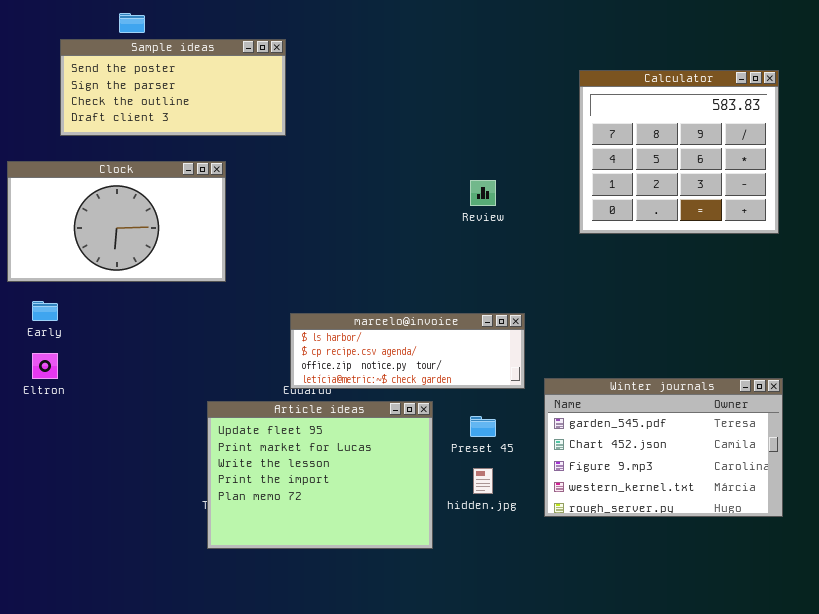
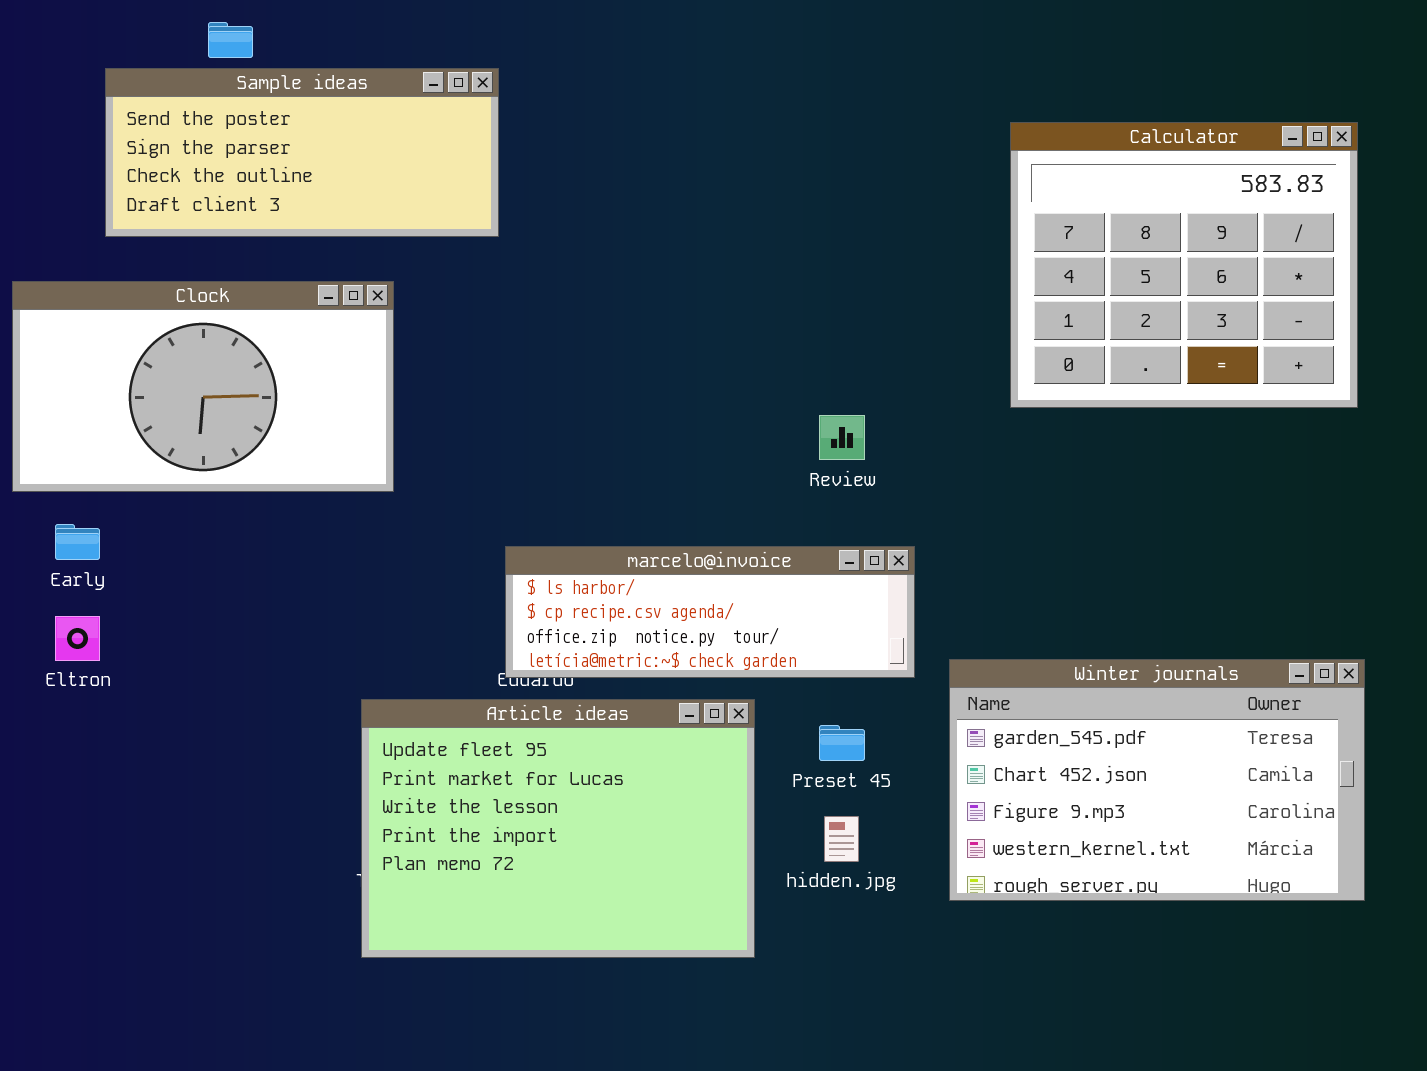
Review: [470,180,496,206] -> [819,415,865,460], moved

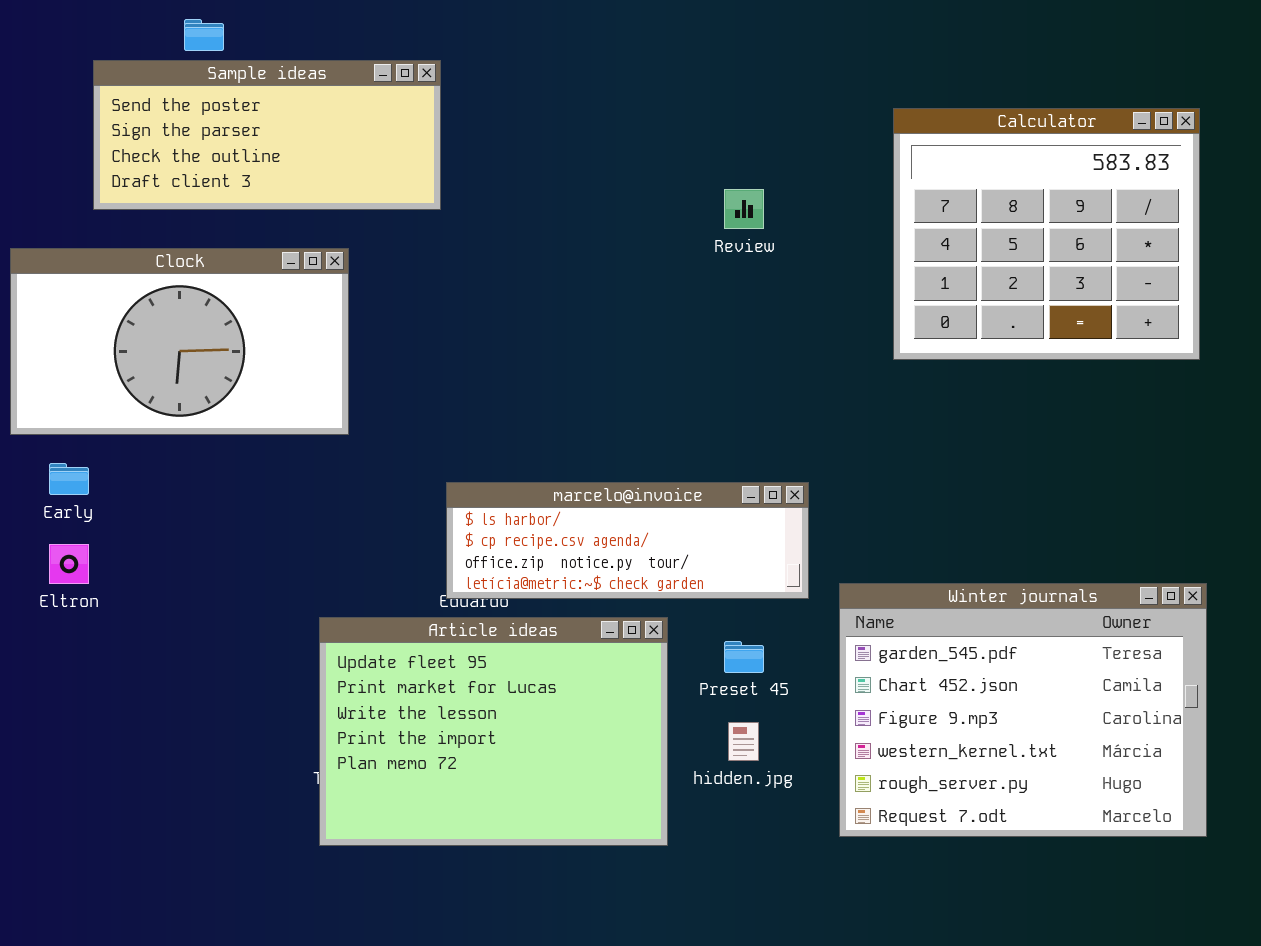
Review: [819,415,865,460] -> [724,189,764,229], moved
Winter journals: [949,659,1365,901] -> [839,583,1207,837], resized

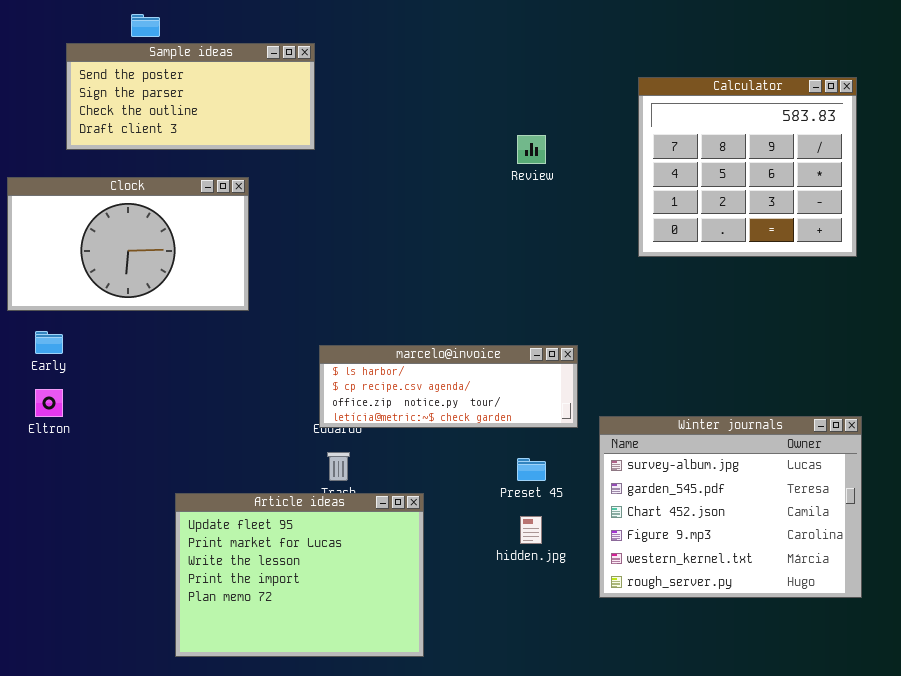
Winter journals: [839,583,1207,837] -> [599,416,862,598], scrolled up 1 row
Article ideas: [319,617,668,846] -> [175,493,424,657], moved

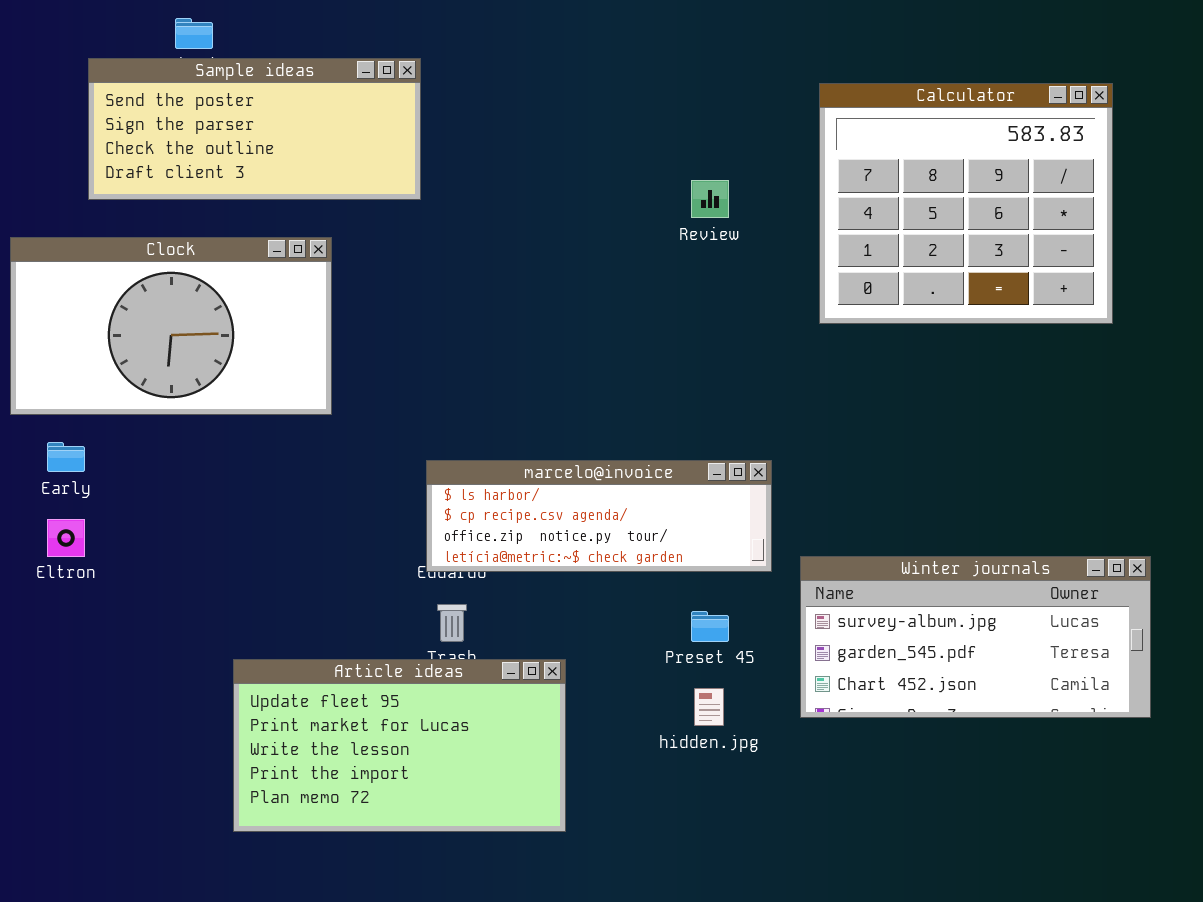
Calculator: [638,77,857,257] -> [819,83,1113,324], moved
Winter journals: [599,416,862,598] -> [800,556,1151,718], resized
Article ideas: [175,493,424,657] -> [233,659,566,832], resized

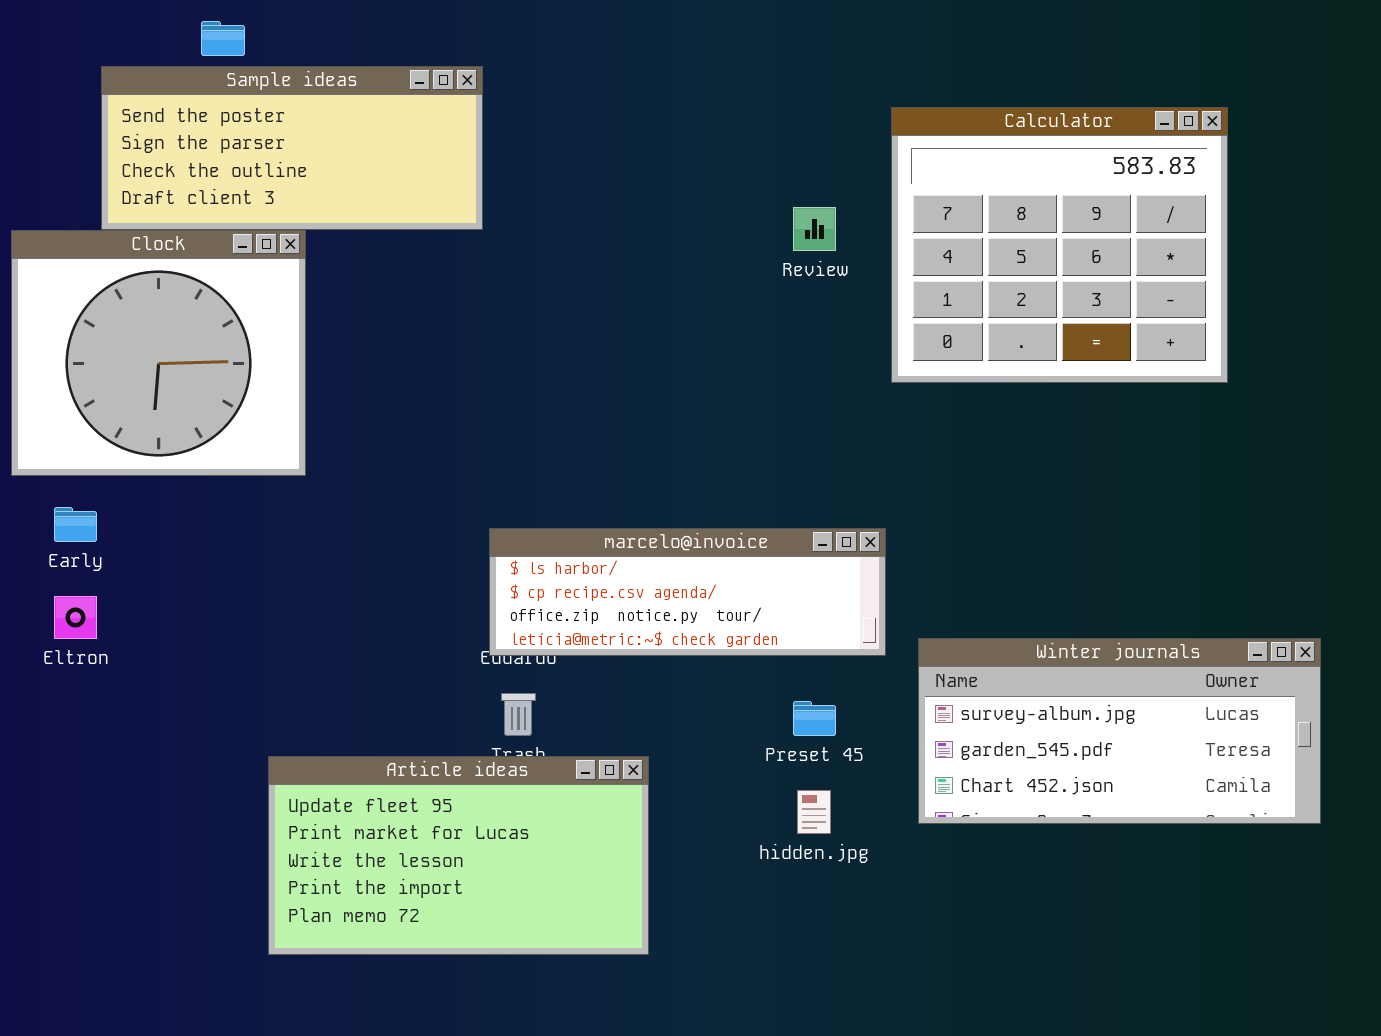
Calculator: [819,83,1113,324] -> [891,107,1228,383], moved
Clock: [10,237,332,415] -> [11,230,306,476], resized

